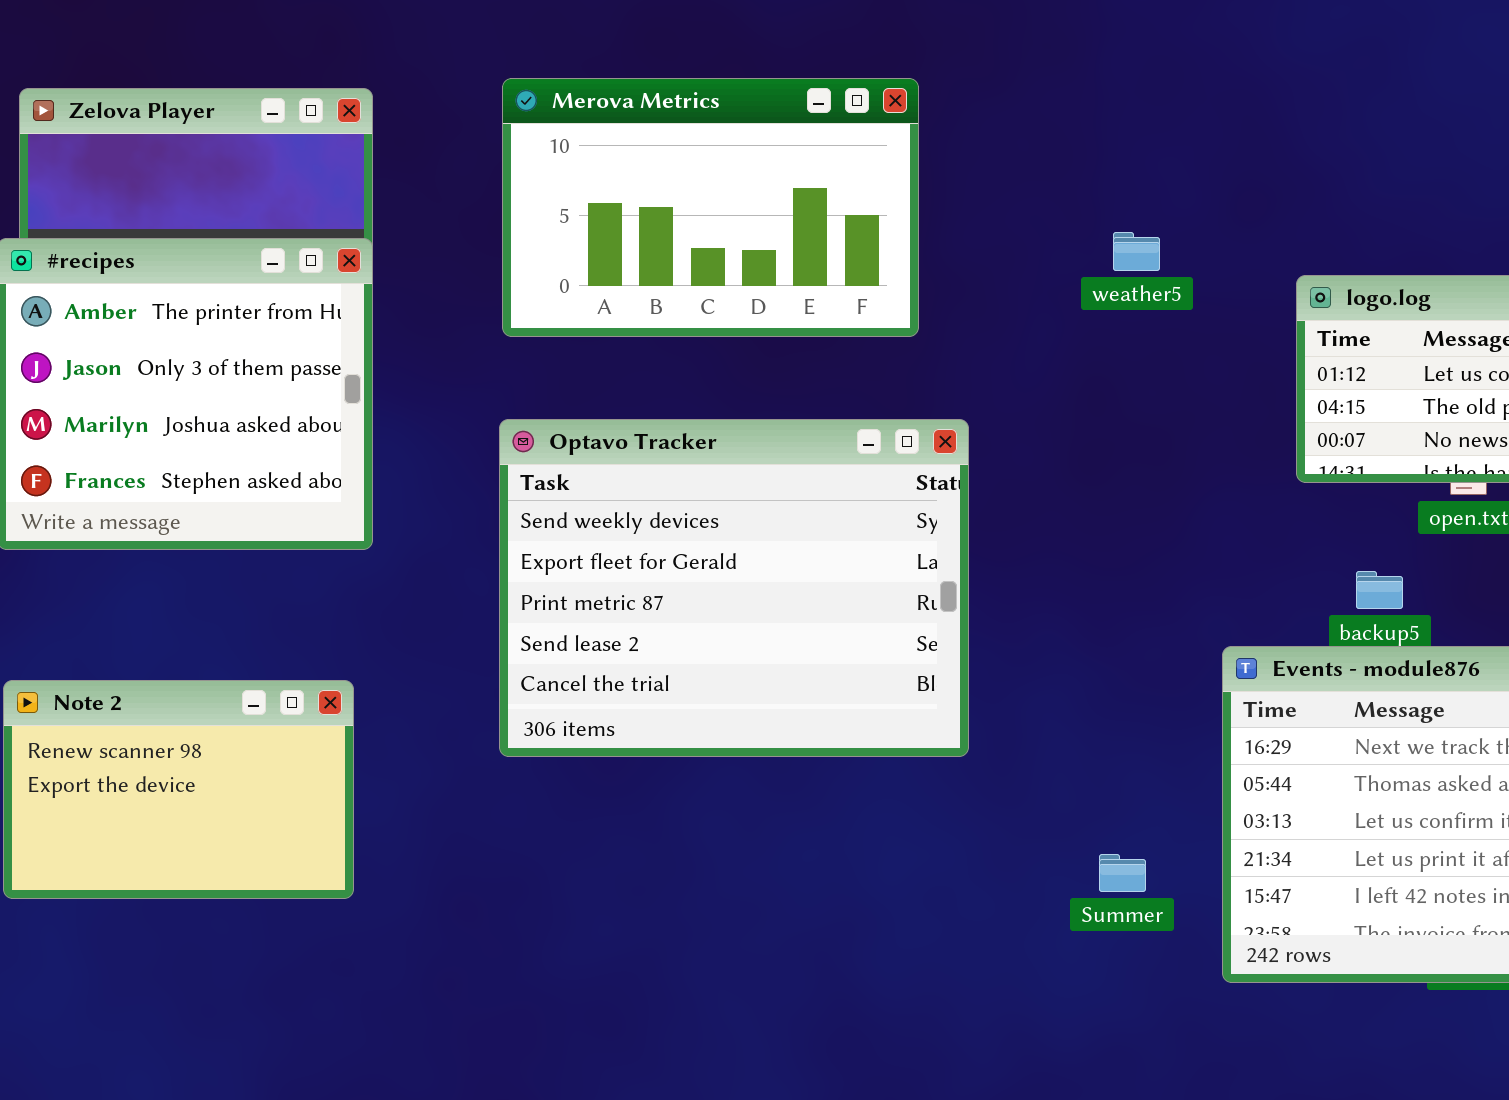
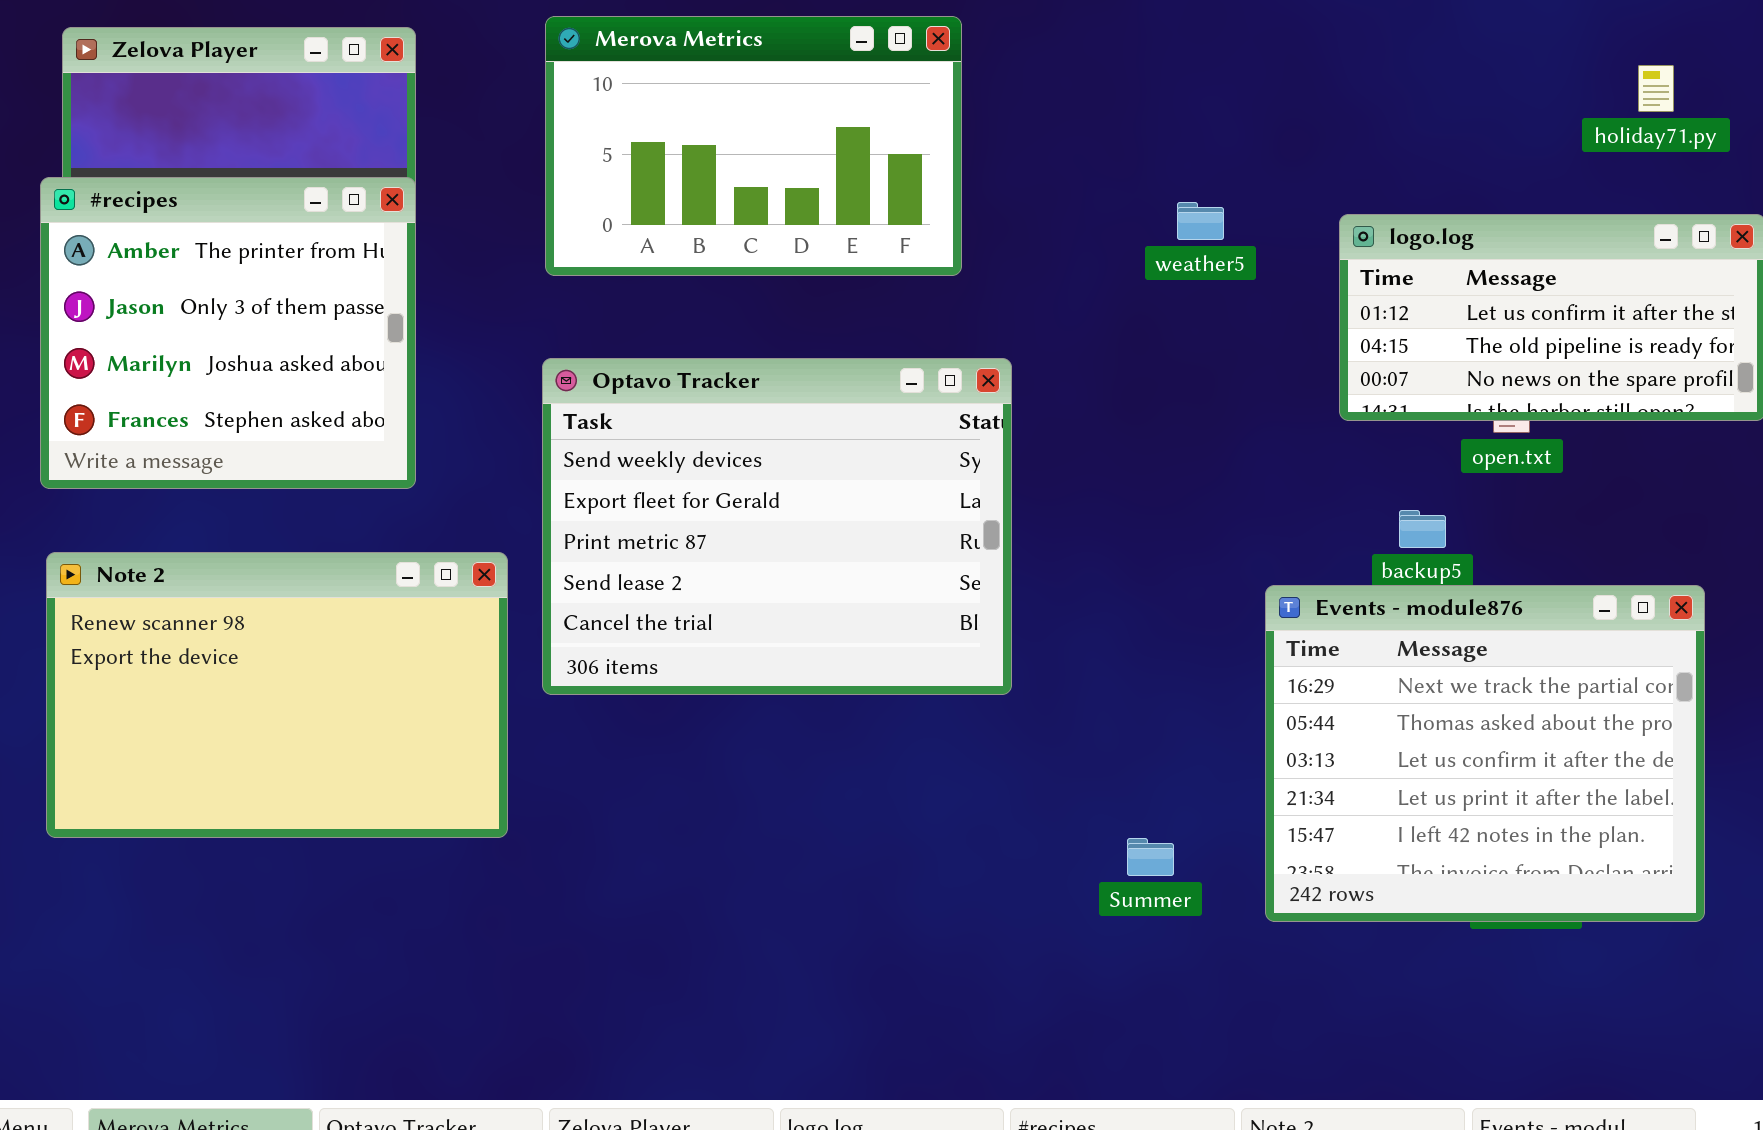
weather5: [1113,232,1160,271] -> [1177,202,1224,240], moved
Note 2: [3,680,354,899] -> [46,552,508,838], resized
Summer: [1099,854,1146,892] -> [1127,838,1174,876], moved

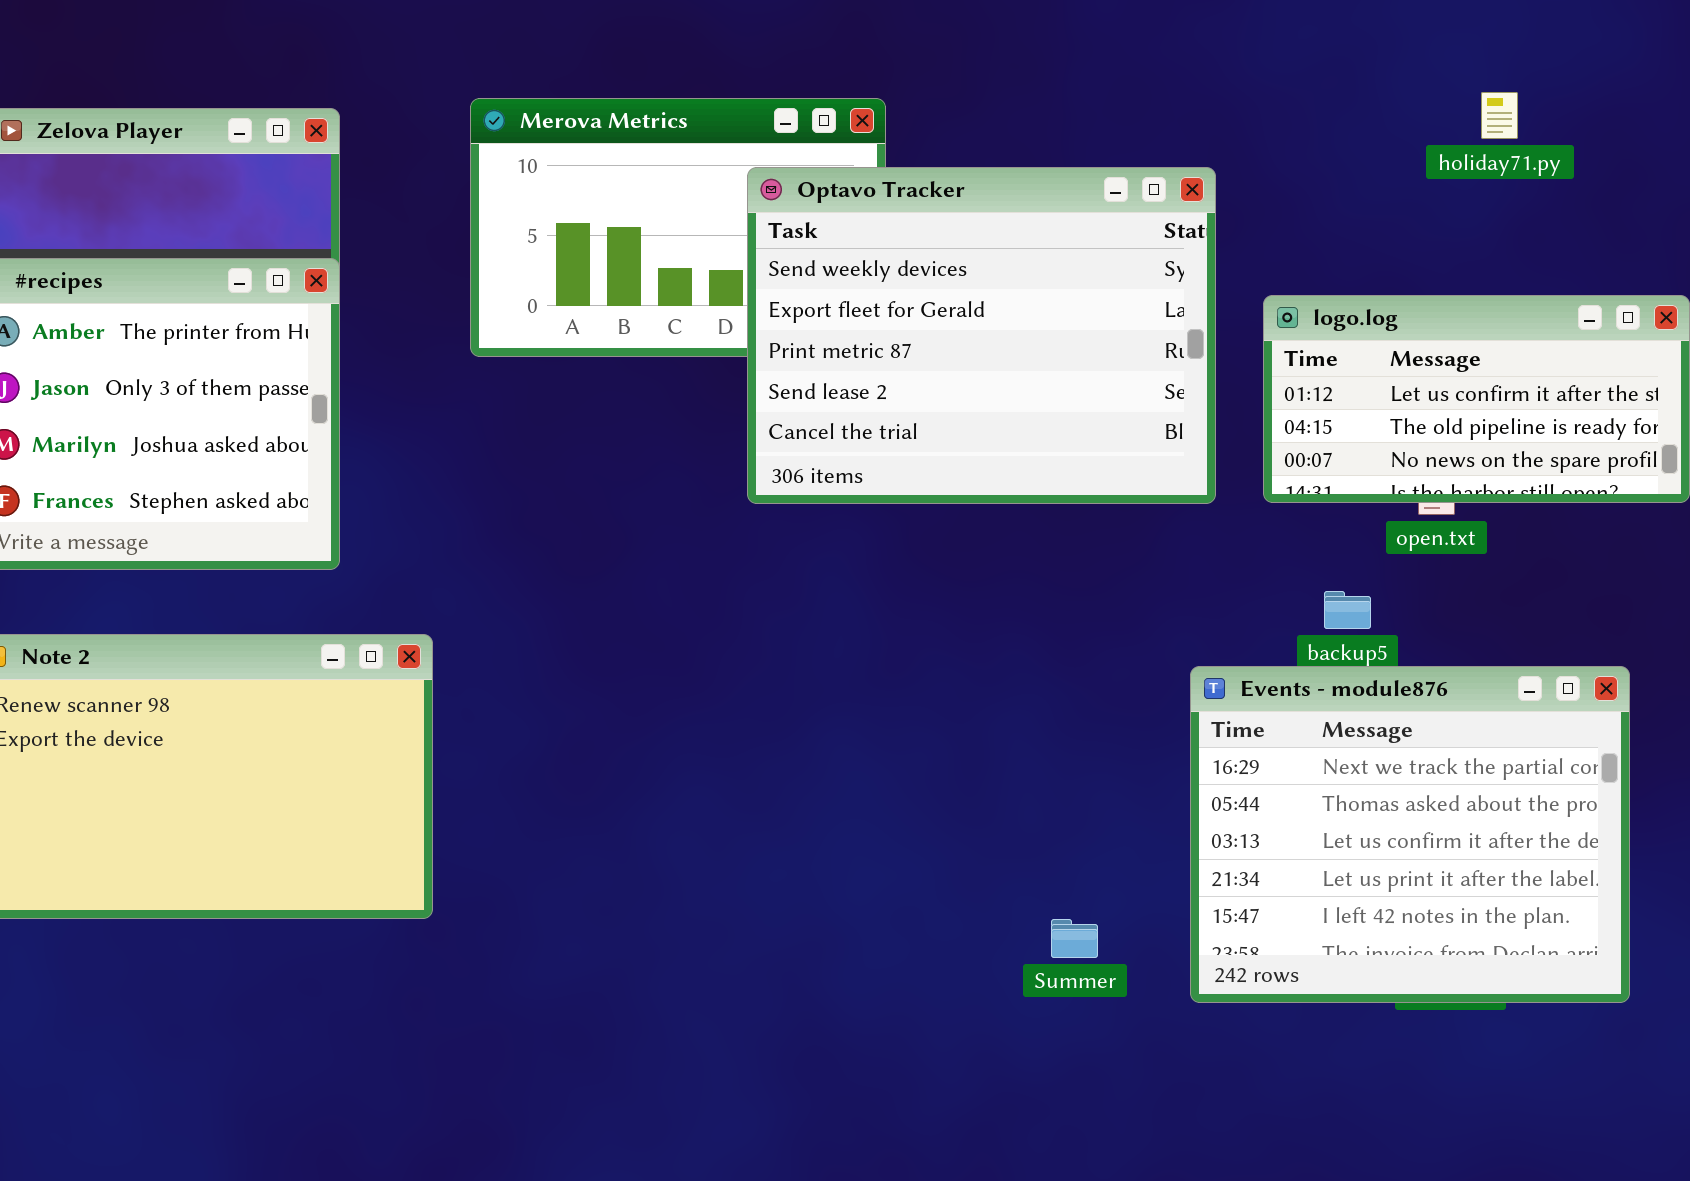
holiday71.py: [1638,65,1674,112] -> [1481,92,1518,139], moved
Optavo Tracker: [542,358,1012,695] -> [747,167,1216,504], moved

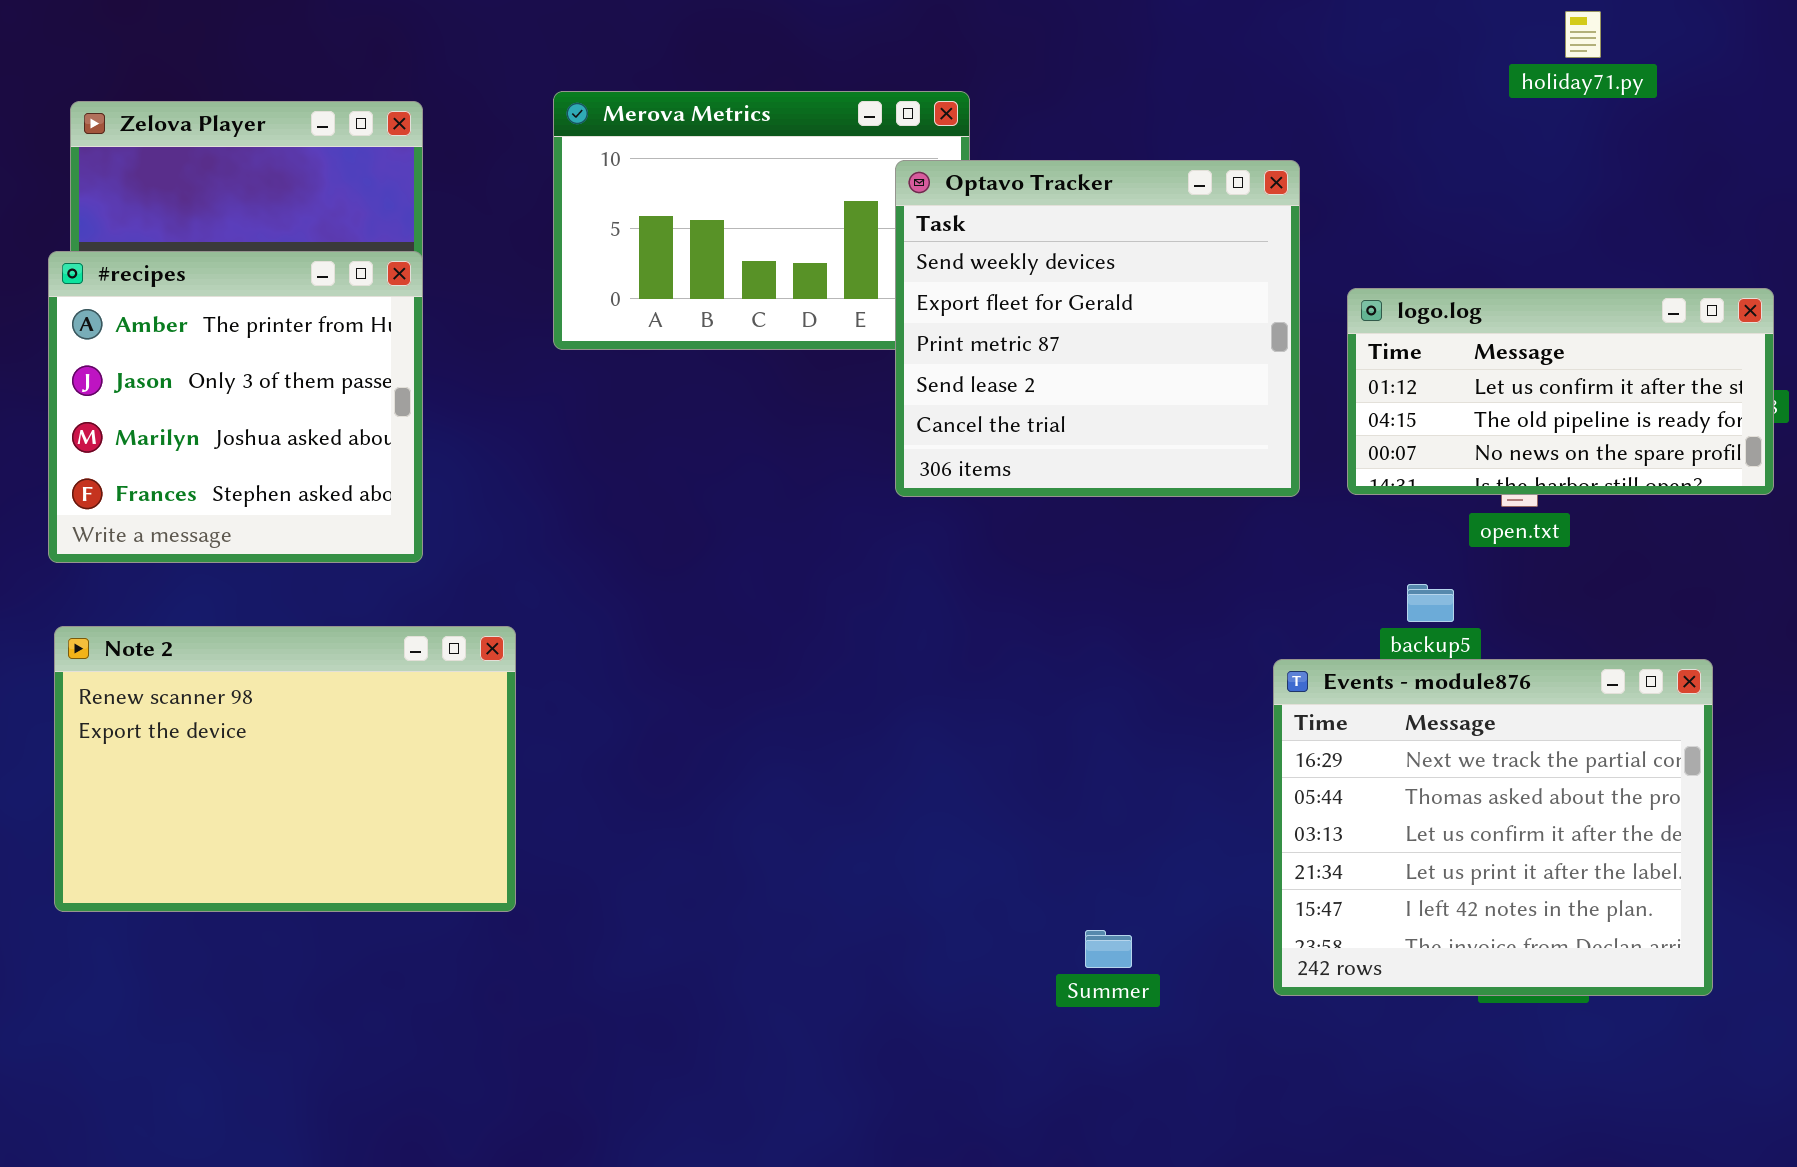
holiday71.py: [1481,92,1518,139] -> [1565,11,1601,58], moved
Optavo Tracker: [747,167,1216,504] -> [895,160,1300,497], resized
Summer: [1051,919,1098,958] -> [1085,930,1132,968], moved

